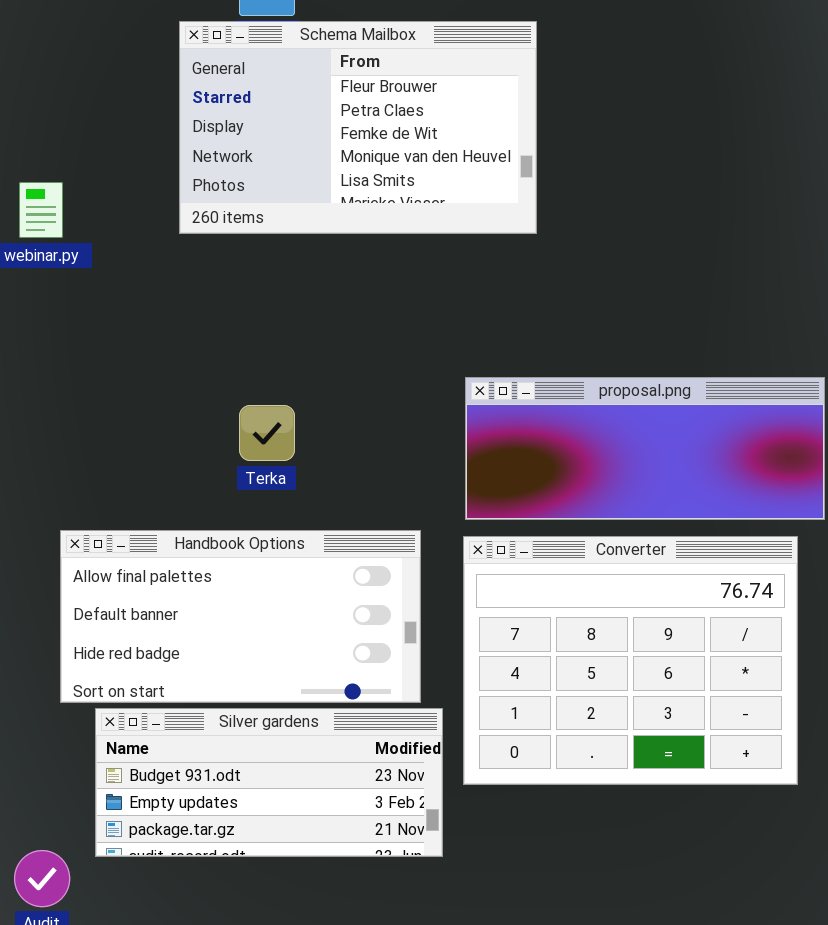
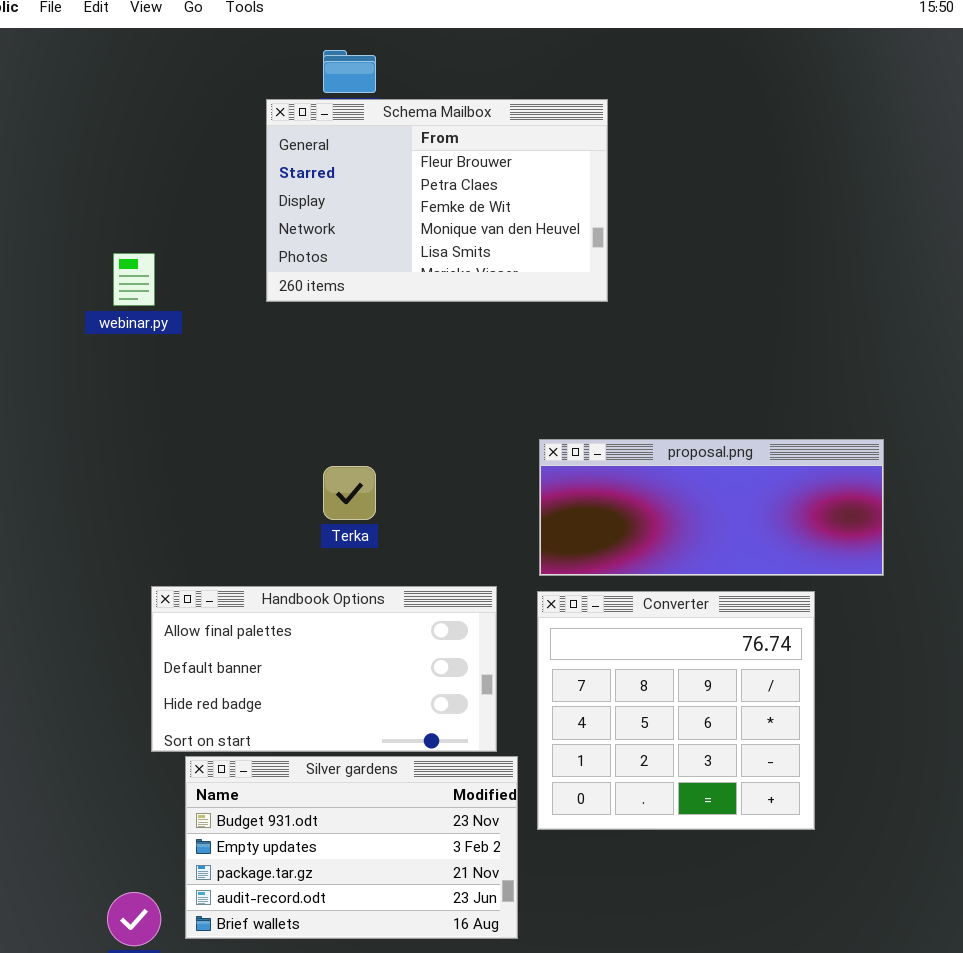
Converter: [463,536,798,785] -> [537,591,815,830], resized
Silver gardens: [95,708,443,857] -> [185,756,518,939], resized

